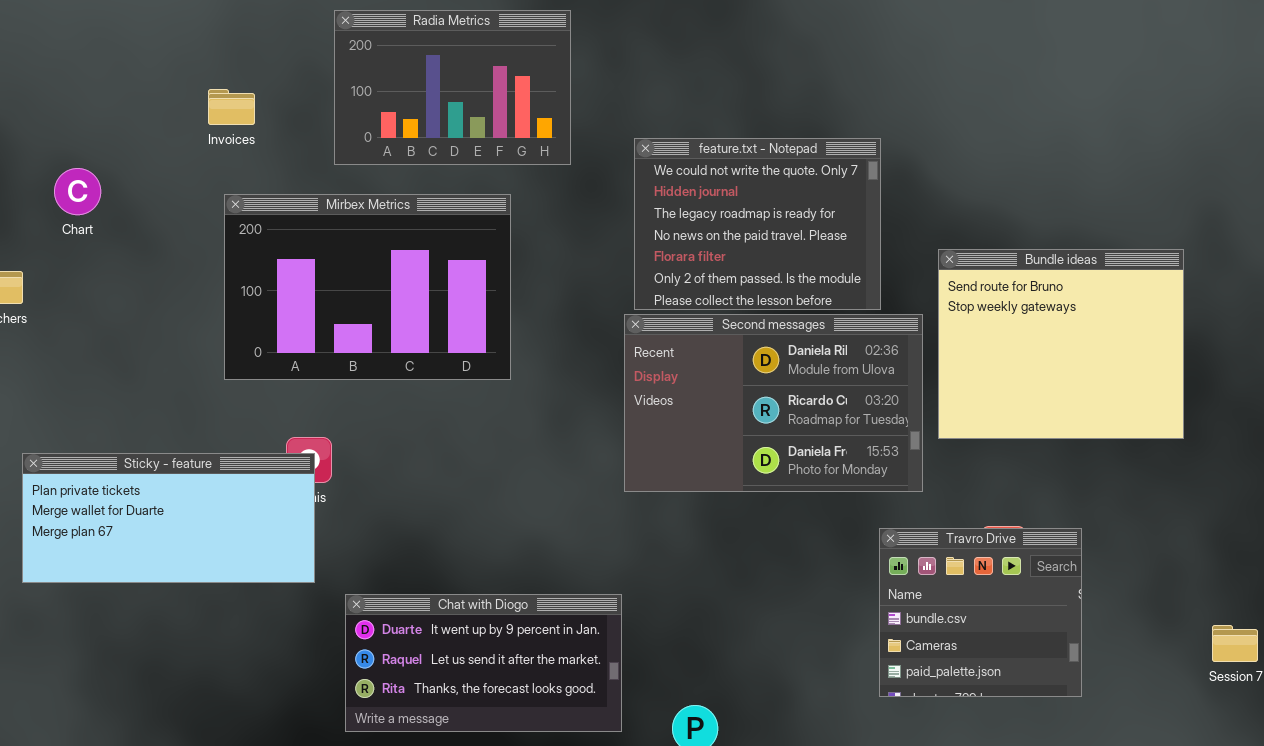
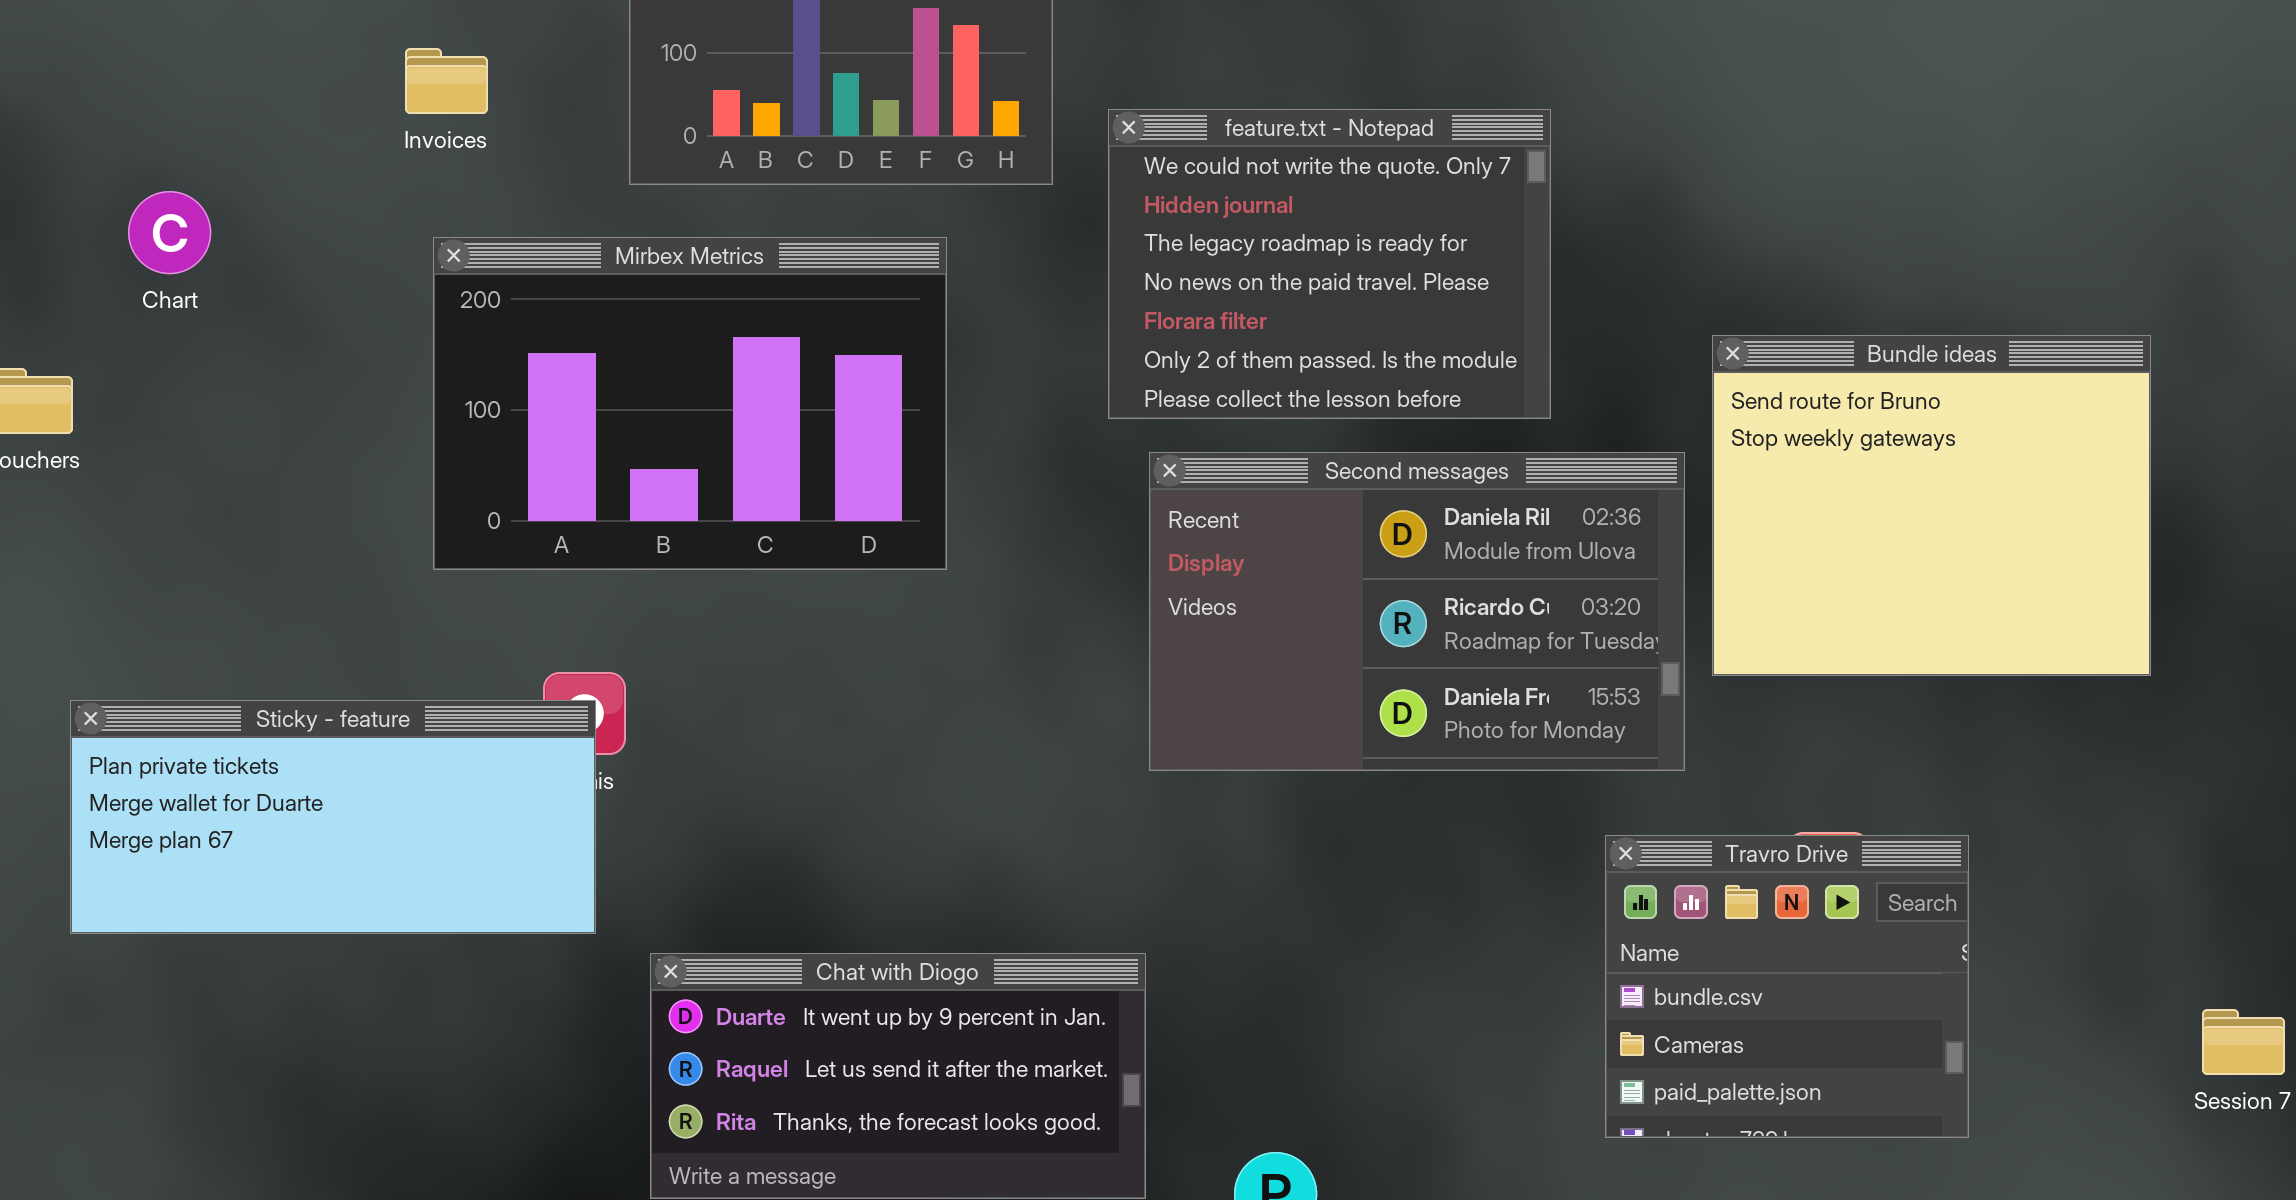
feature.txt - Notepad: [634,138,881,310] -> [1108,109,1551,419], moved

